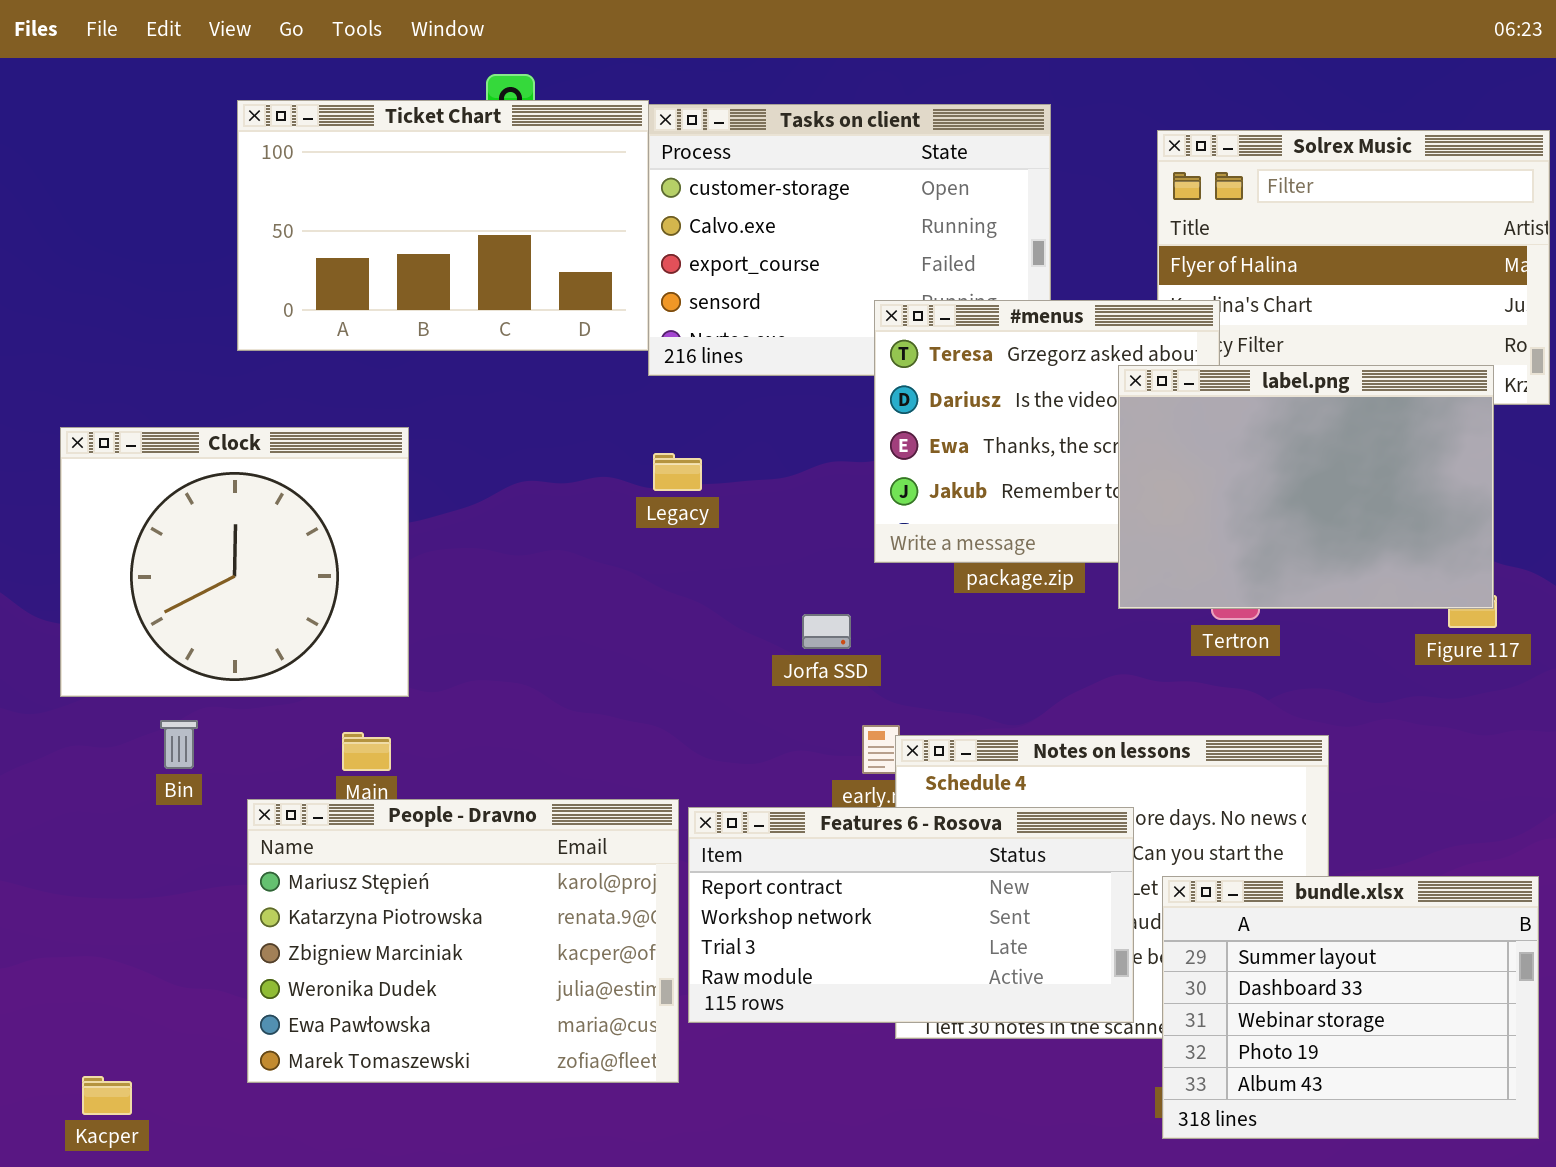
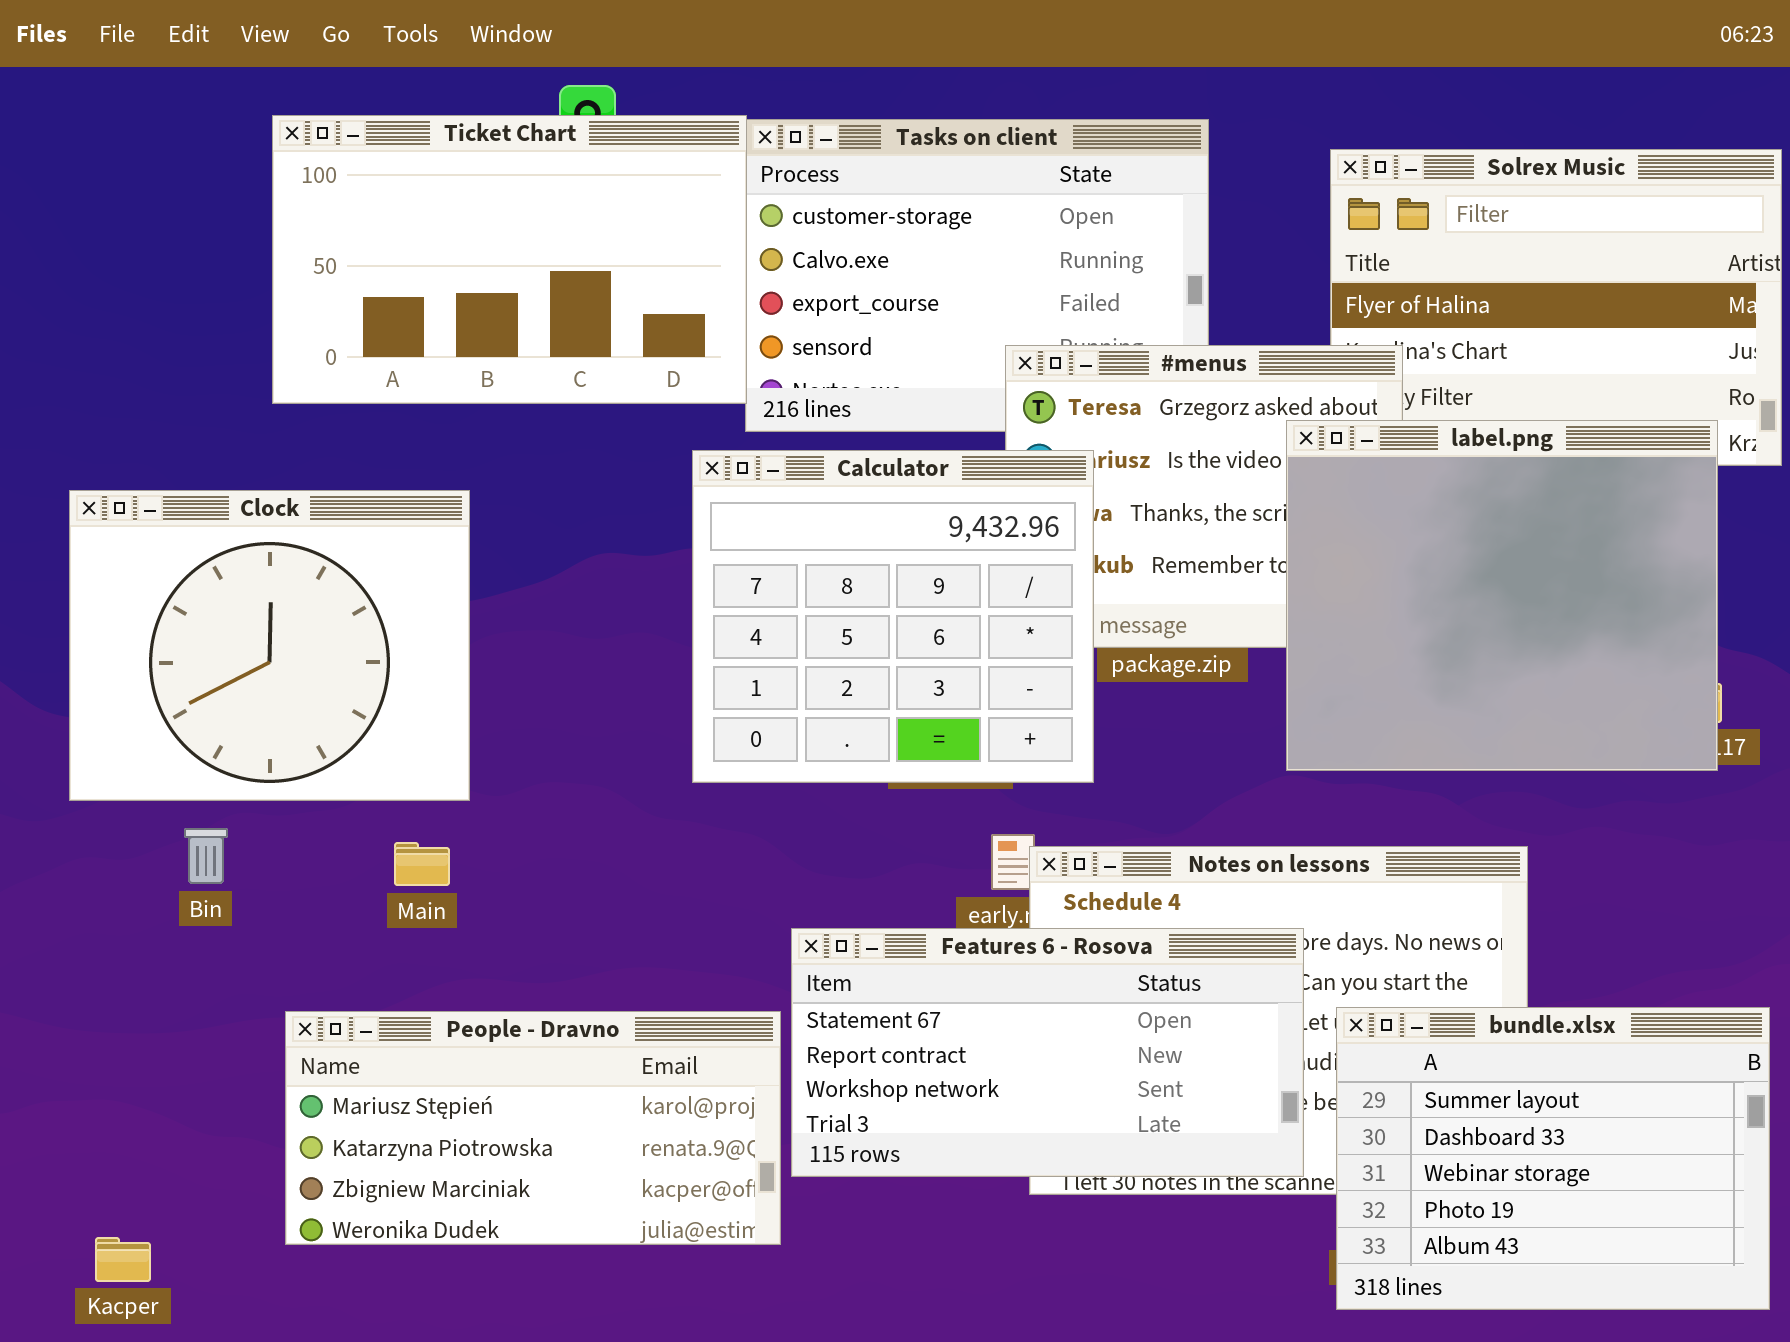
label.png: [1118,365,1494,609] -> [1286,420,1718,771], resized
Calculator: none -> [692,450,1094,783], opened
People - Dravno: [247,799,679,1083] -> [285,1011,781,1245], resized
Features 6 - Rosova: [688,807,1134,1023] -> [791,928,1304,1177], scrolled up 1 row

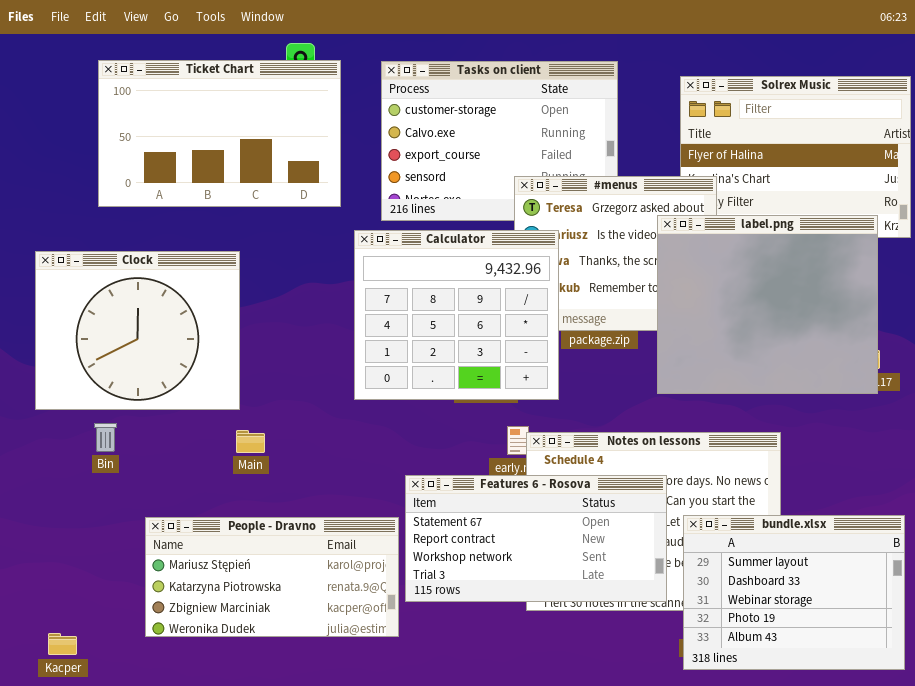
Ticket Chart: [272,115,747,404] -> [98,60,341,207], moved
Main: [394,842,450,886] -> [236,430,265,453], moved

